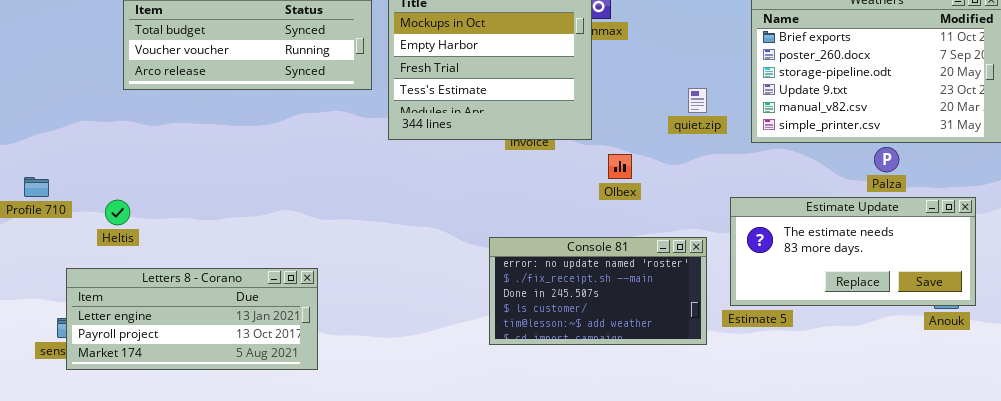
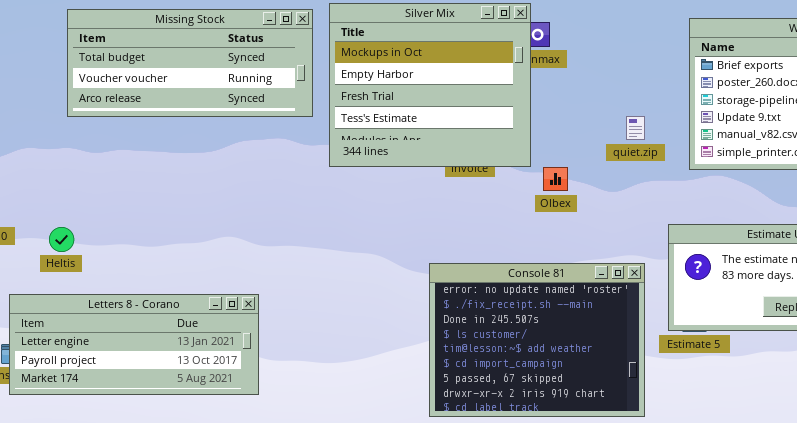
Olbex: [608,154,632,179] -> [543,167,568,191], moved
Console 81: [489,237,707,345] -> [429,263,645,417], resized

